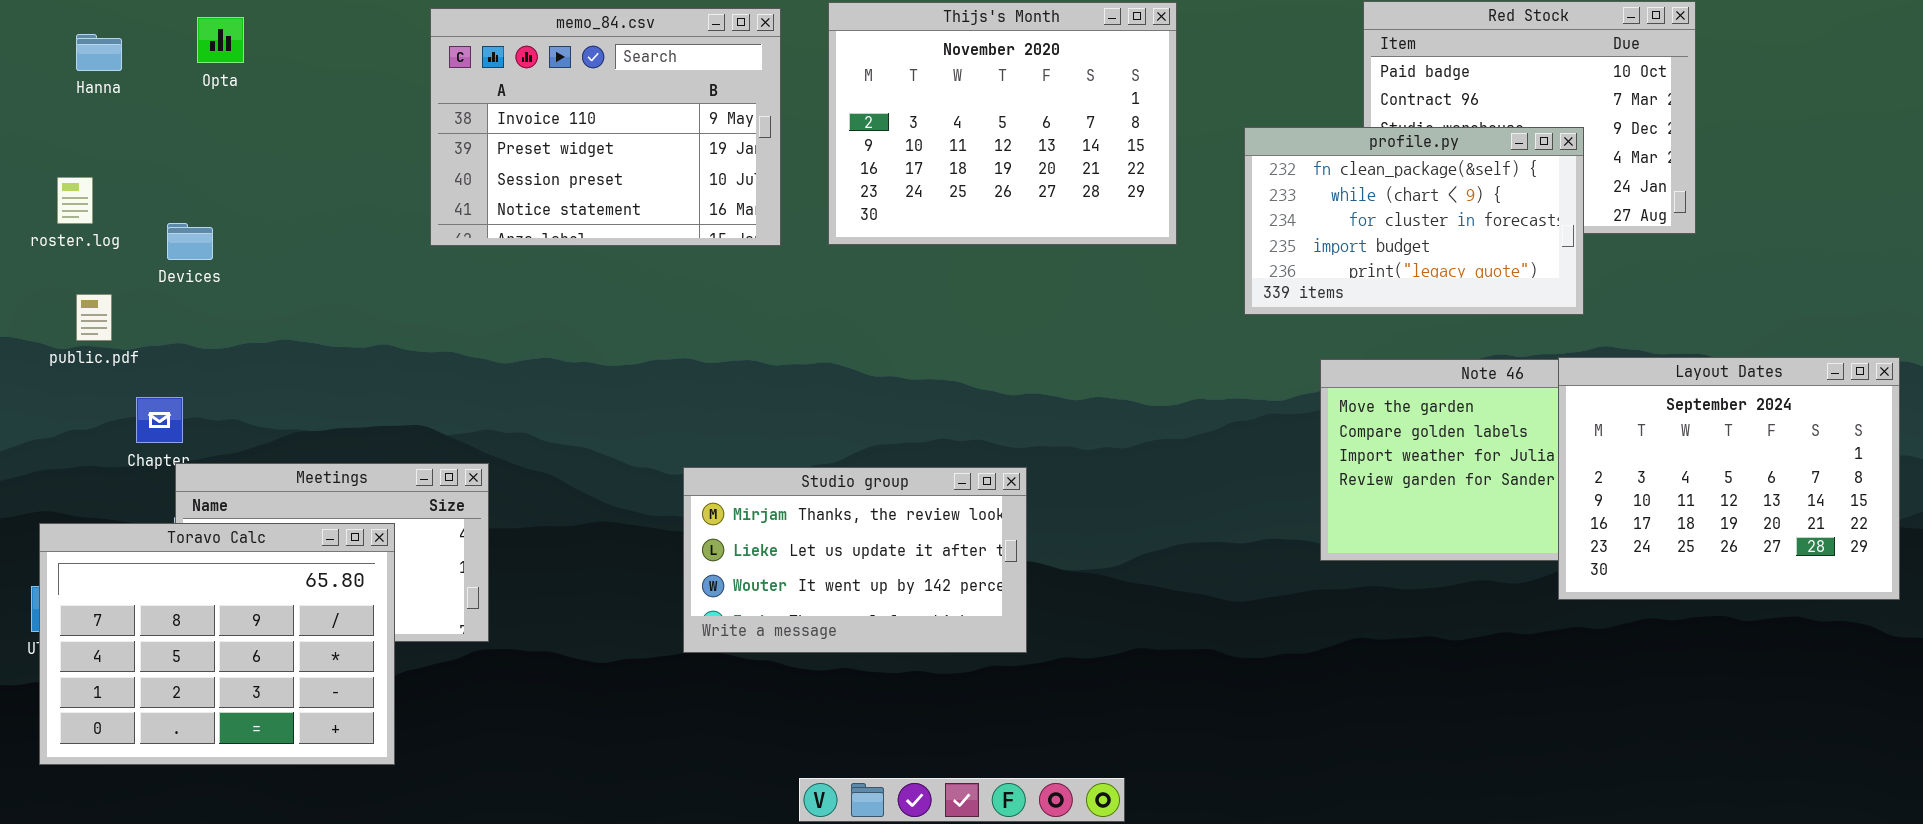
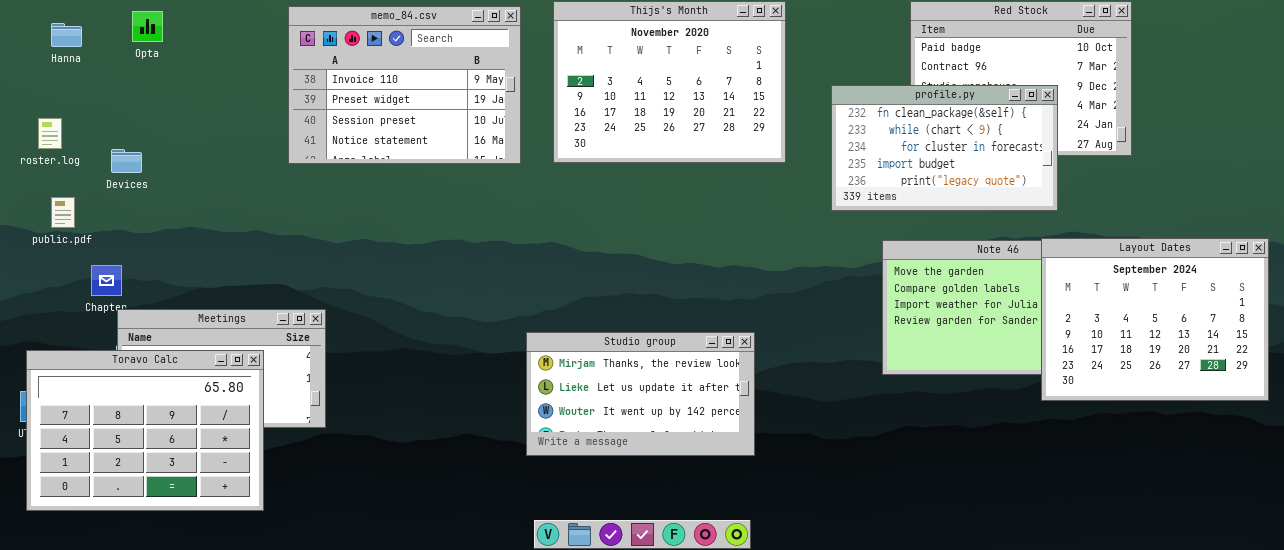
Studio group: [683,467,1027,653] -> [526,332,755,456], moved

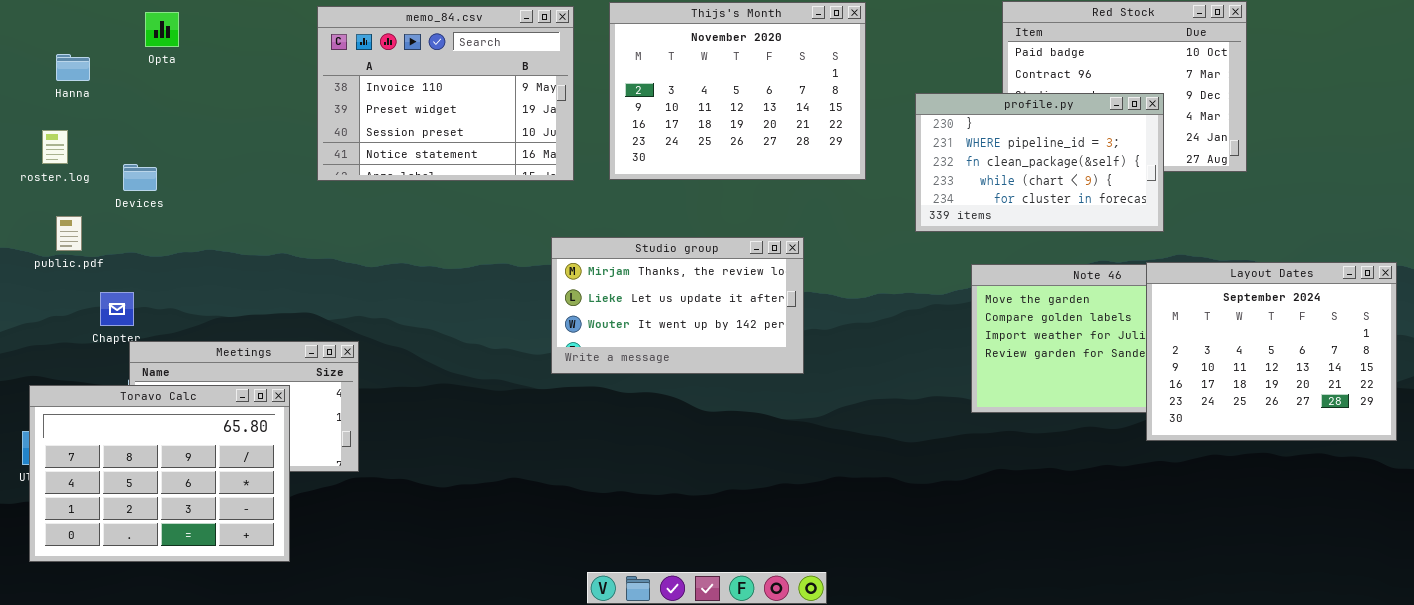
Hanna: [51,23,82,47] -> [56,54,90,81], moved
profile.py: [831,85,1058,211] -> [915,93,1164,232], scrolled up 2 rows
Studio group: [526,332,755,456] -> [551,237,804,374], moved

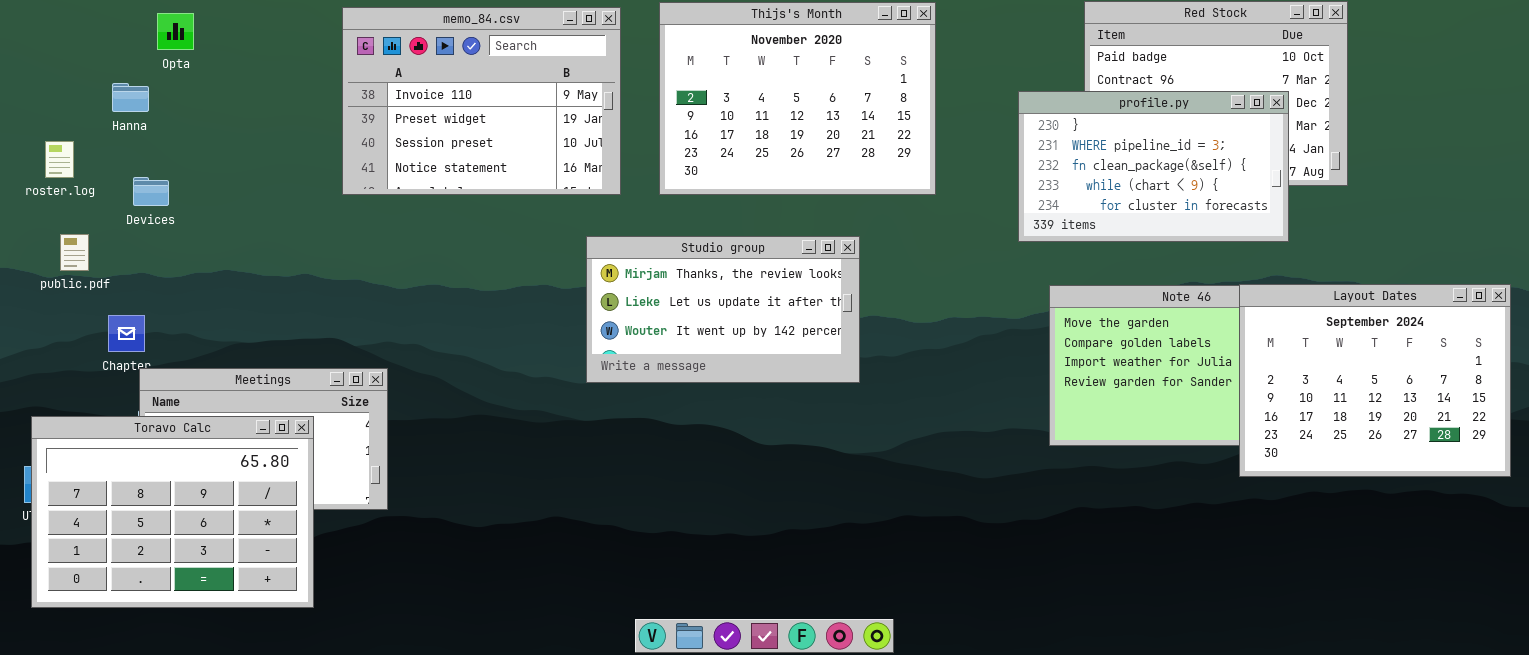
Hanna: [56,54,90,81] -> [112,83,149,112], moved
profile.py: [915,93,1164,232] -> [1018,91,1289,242], moved
Studio group: [551,237,804,374] -> [586,236,860,383], moved

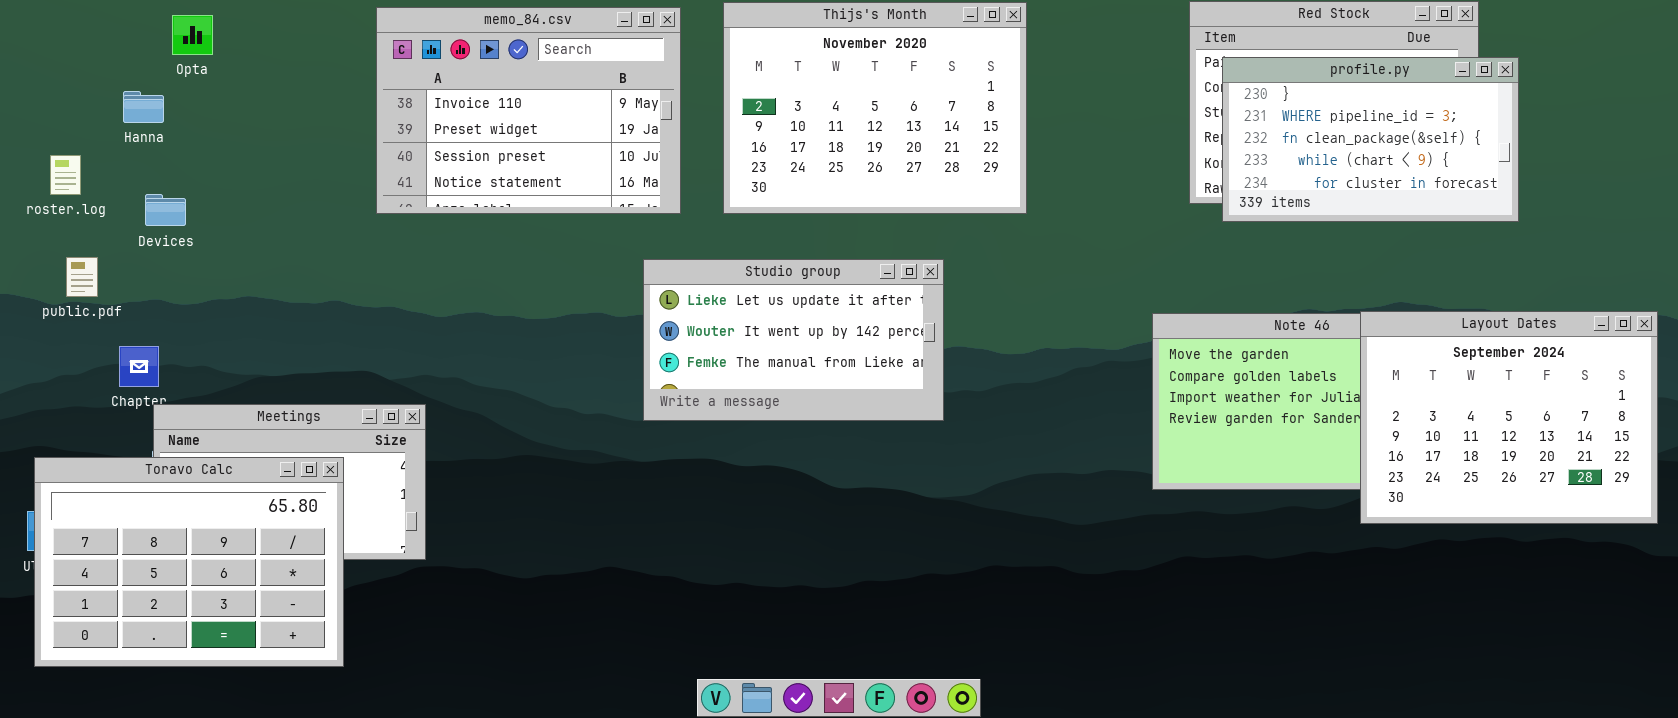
profile.py: [1018,91,1289,242] -> [1222,57,1519,222], moved
Studio group: [586,236,860,383] -> [643,259,944,421], scrolled down 1 row

